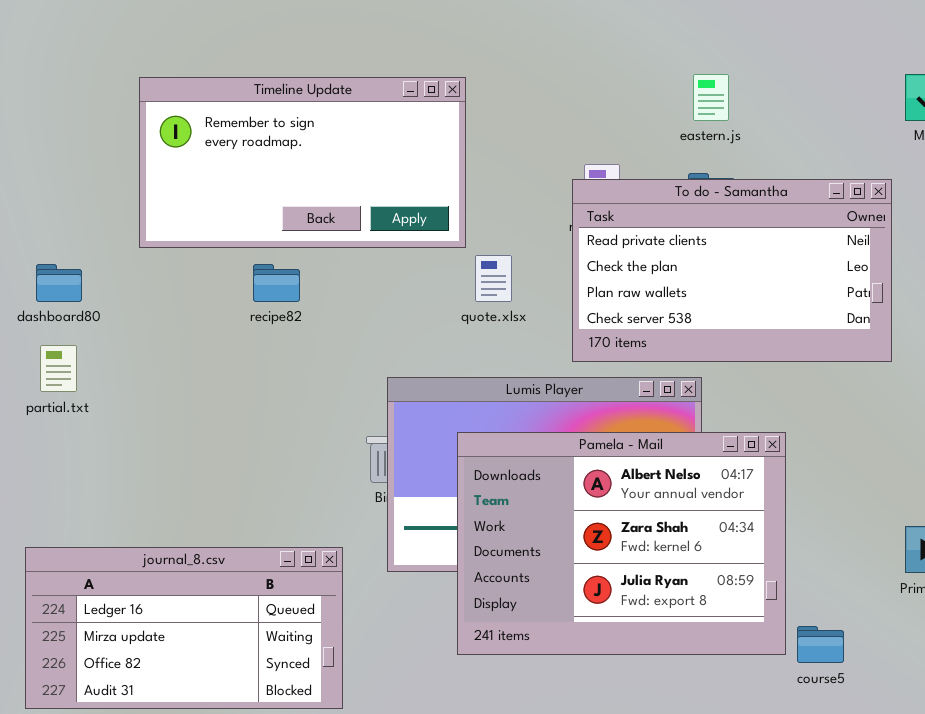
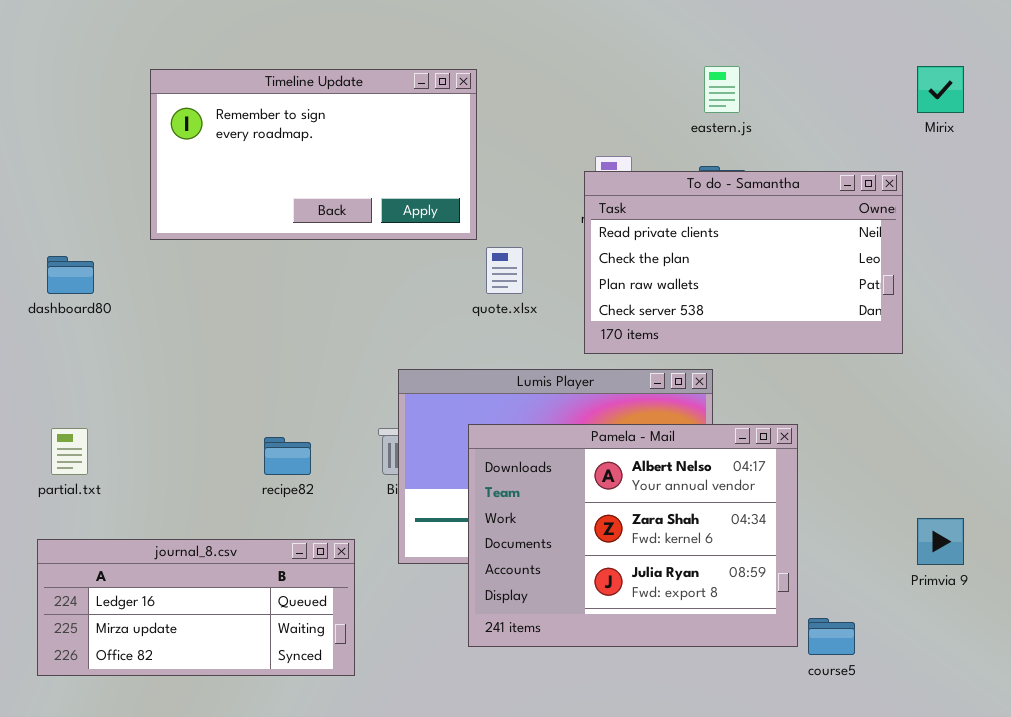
recipe82: [253,264,300,302] -> [264,437,311,475], moved
partial.txt: [40,345,77,392] -> [51,428,88,475], moved
journal_8.csv: [25,547,343,709] -> [37,539,355,676], resized

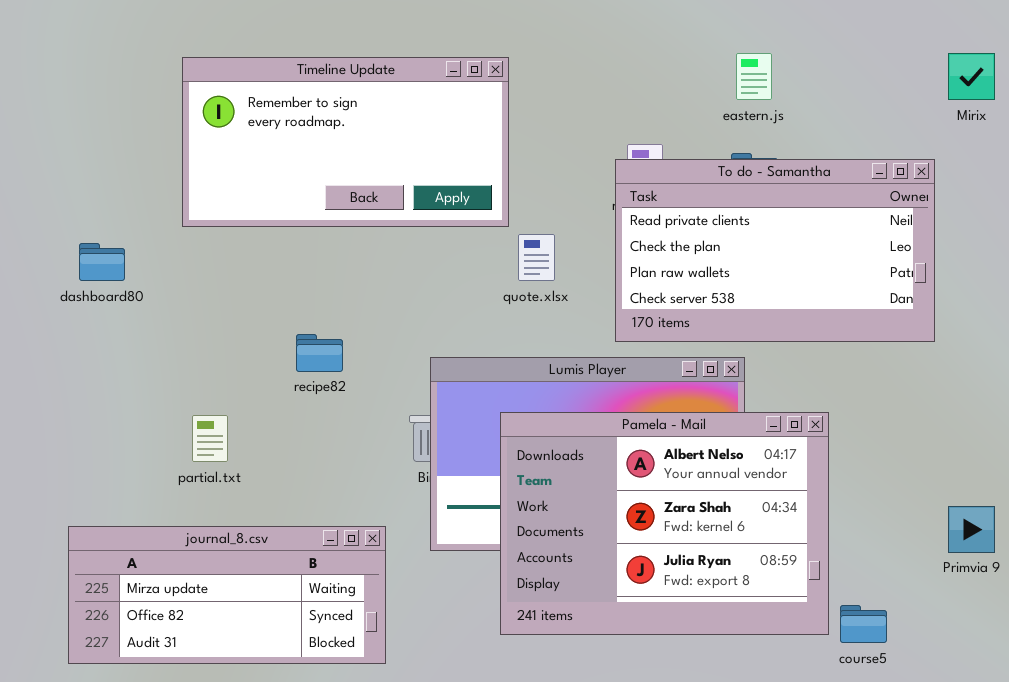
partial.txt: [51,428,88,475] -> [192,415,228,462], moved
recipe82: [264,437,311,475] -> [296,334,343,372], moved
journal_8.csv: [37,539,355,676] -> [68,526,386,664], scrolled down 1 row

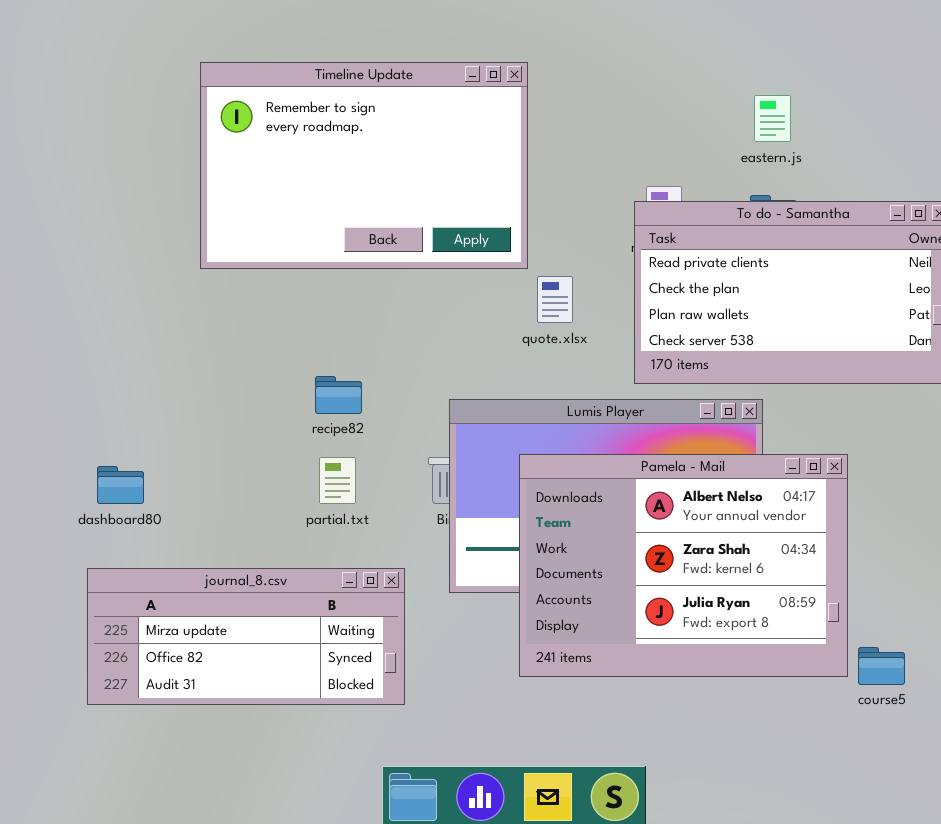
Timeline Update: [182,57,509,227] -> [200,62,528,269], resized
dashboard80: [79,243,125,281] -> [97,466,144,504], moved
partial.txt: [192,415,228,462] -> [319,457,356,504], moved

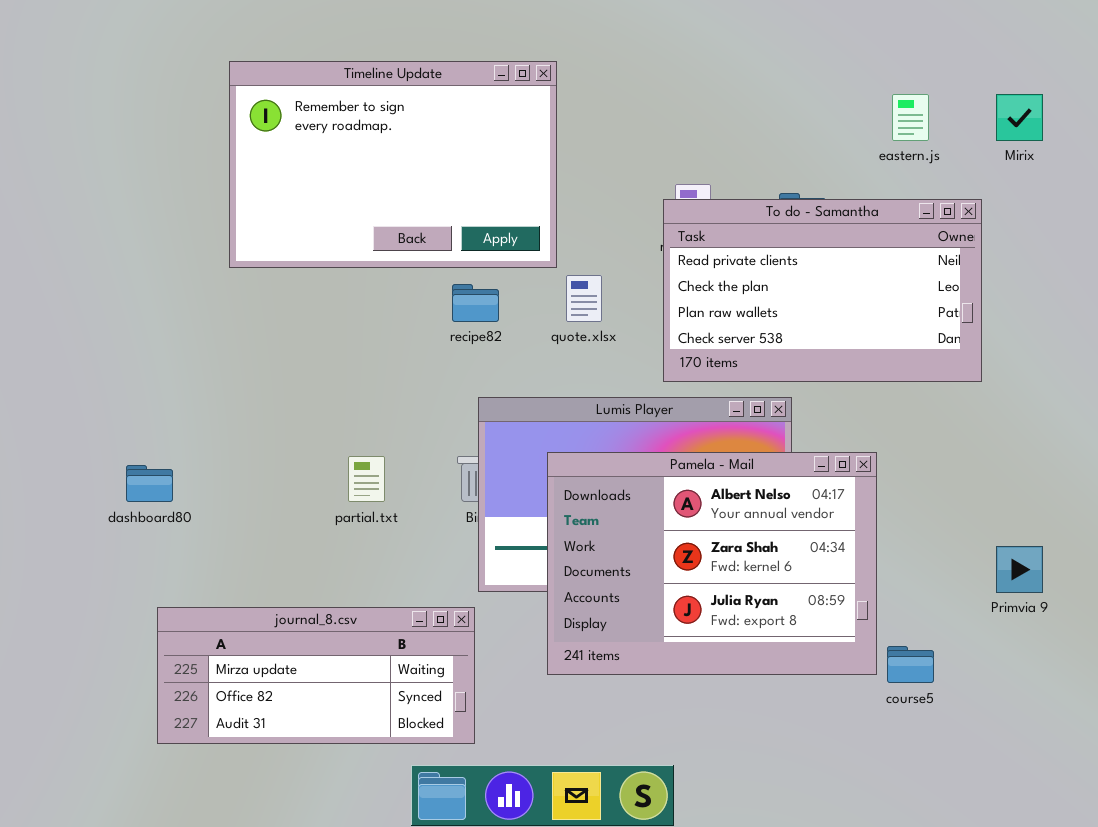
eastern.js: [754,95,791,142] -> [892,94,929,141], moved
recipe82: [315,376,362,414] -> [452,284,499,322], moved
journal_8.csv: [87,568,405,705] -> [157,607,475,744], moved

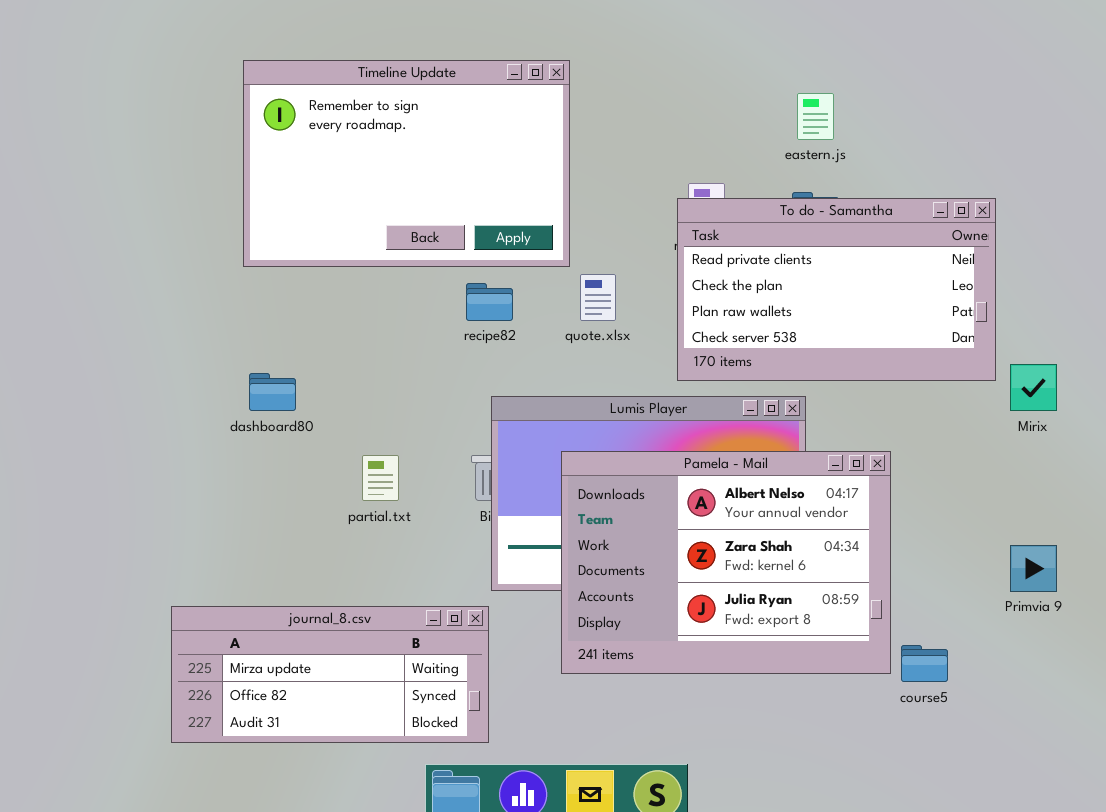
eastern.js: [892,94,929,141] -> [797,93,834,140], moved
Mirix: [996,94,1043,141] -> [1010,364,1057,411], moved
dashboard80: [126,465,173,502] -> [249,373,296,411], moved

